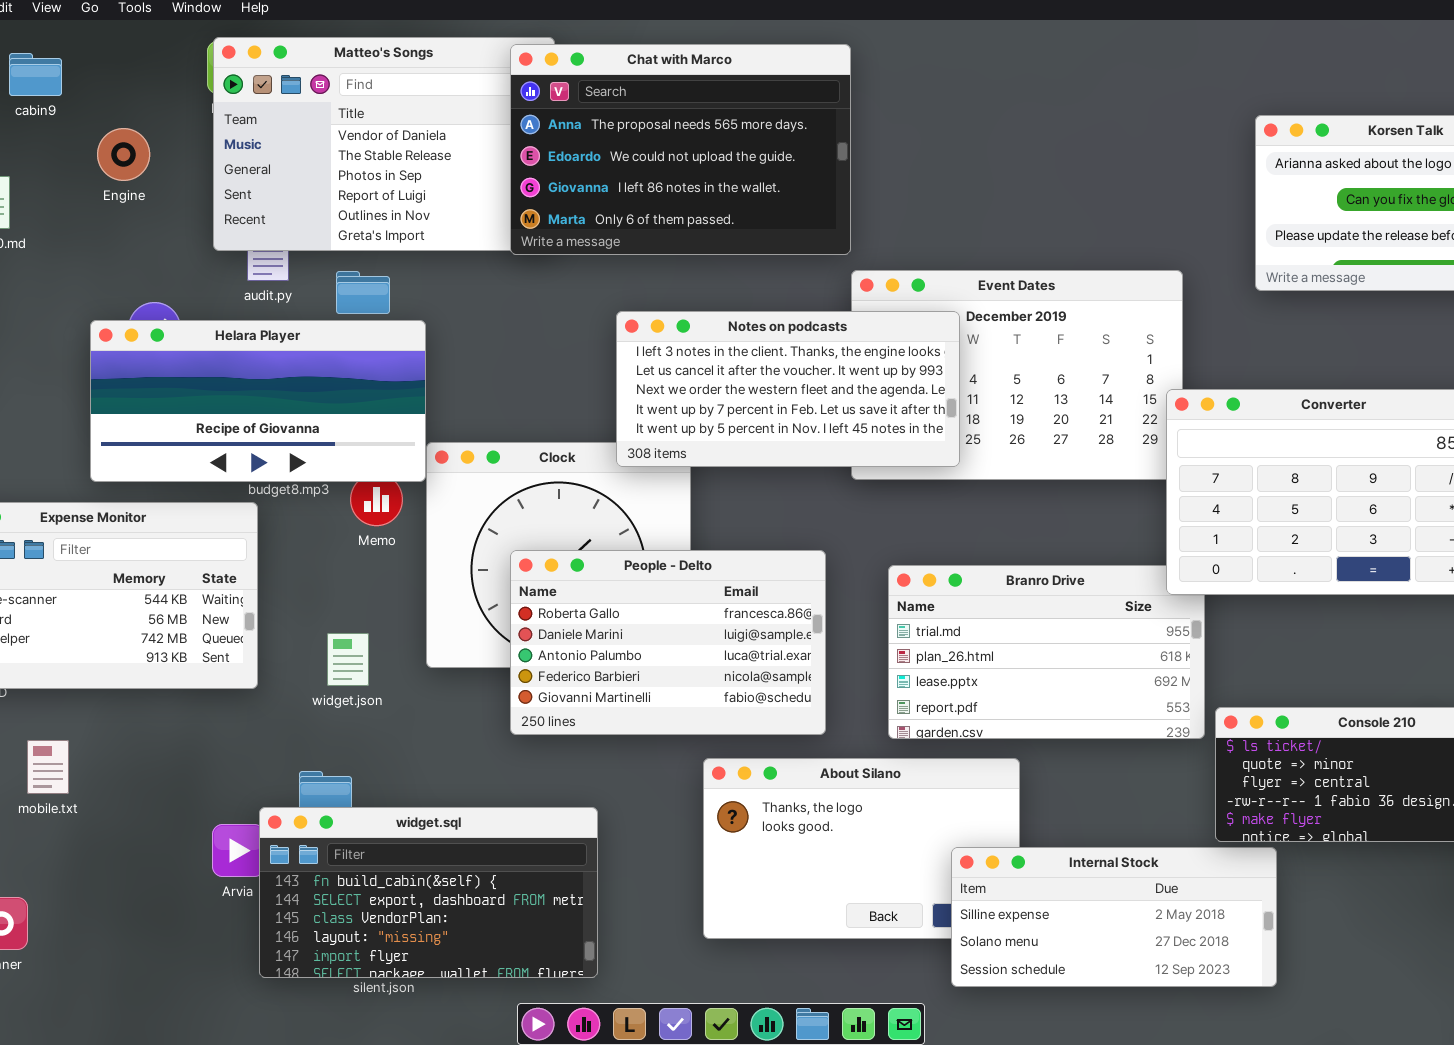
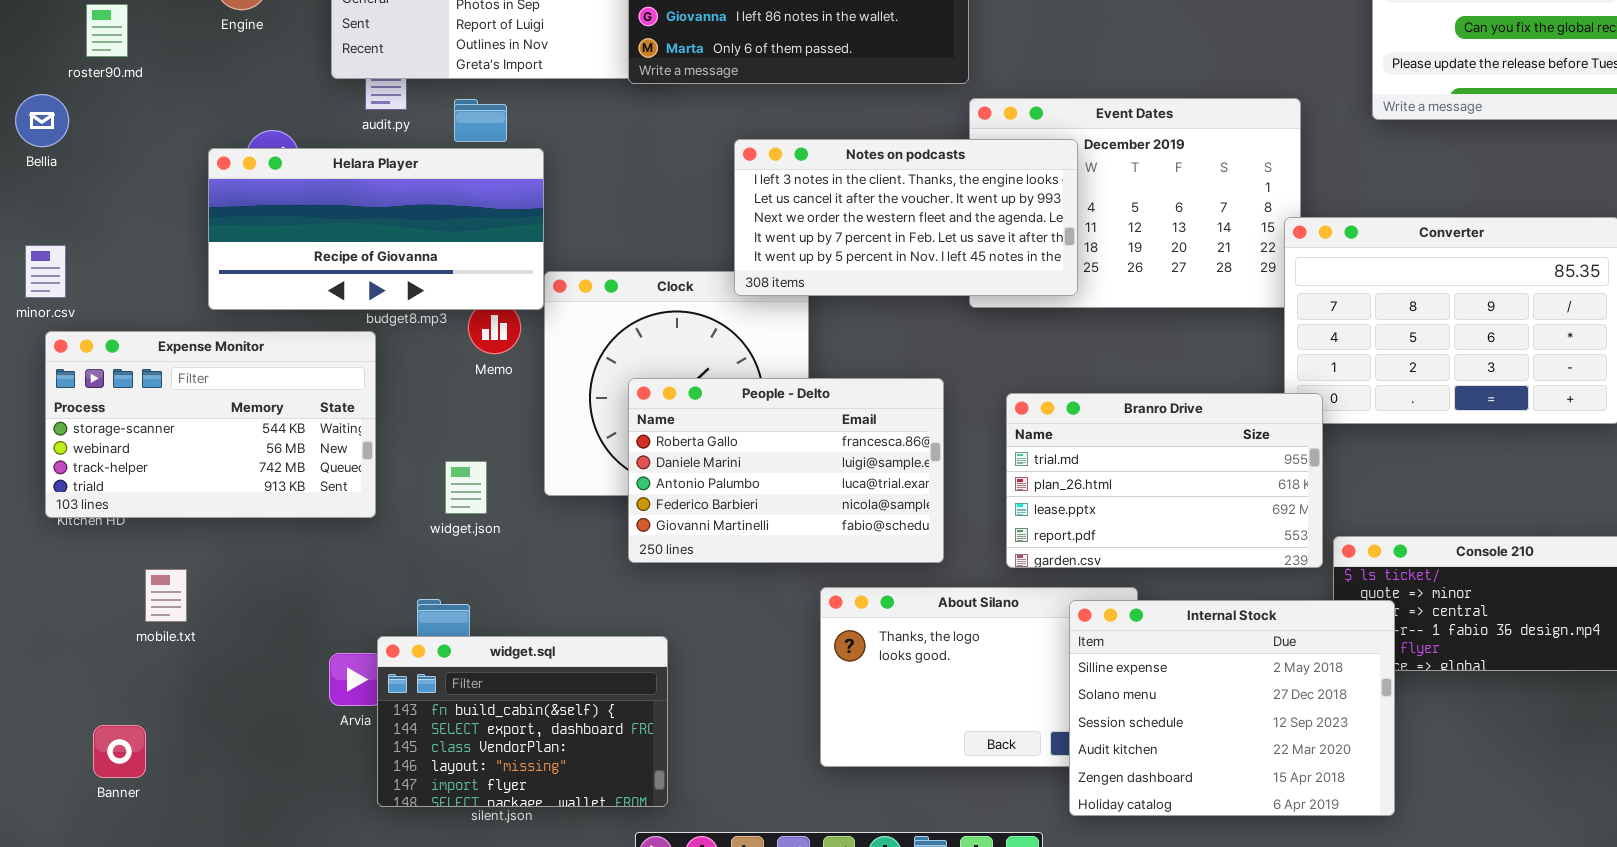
Branro Drive: [888,565,1205,739] -> [1006,393,1323,568], raised
widget.sql: [259,807,598,978] -> [377,636,668,807], resized
Internal Stock: [951,847,1277,987] -> [1069,600,1395,816], resized

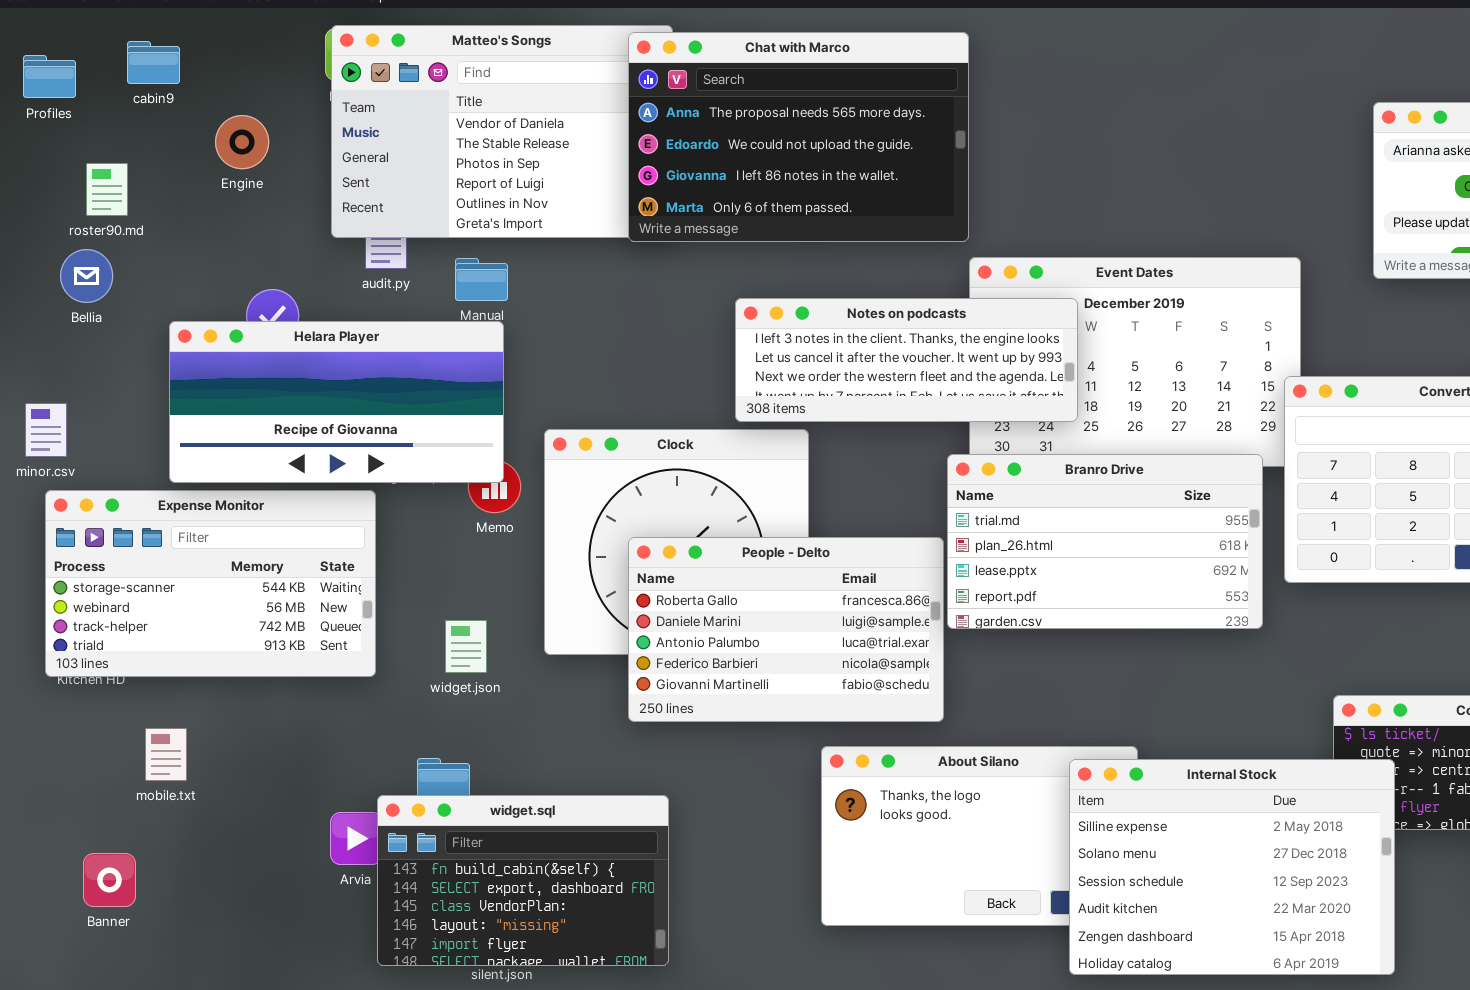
Bellia: [15,94,69,147] -> [60,249,113,303], moved
Notes on podcasts: [734,139,1078,296] -> [735,298,1078,422], resized
Helara Player: [208,148,544,310] -> [169,321,504,483], moved
Branro Drive: [1006,393,1323,568] -> [947,454,1263,629], moved
Banner: [93,725,146,778] -> [83,853,136,907], moved

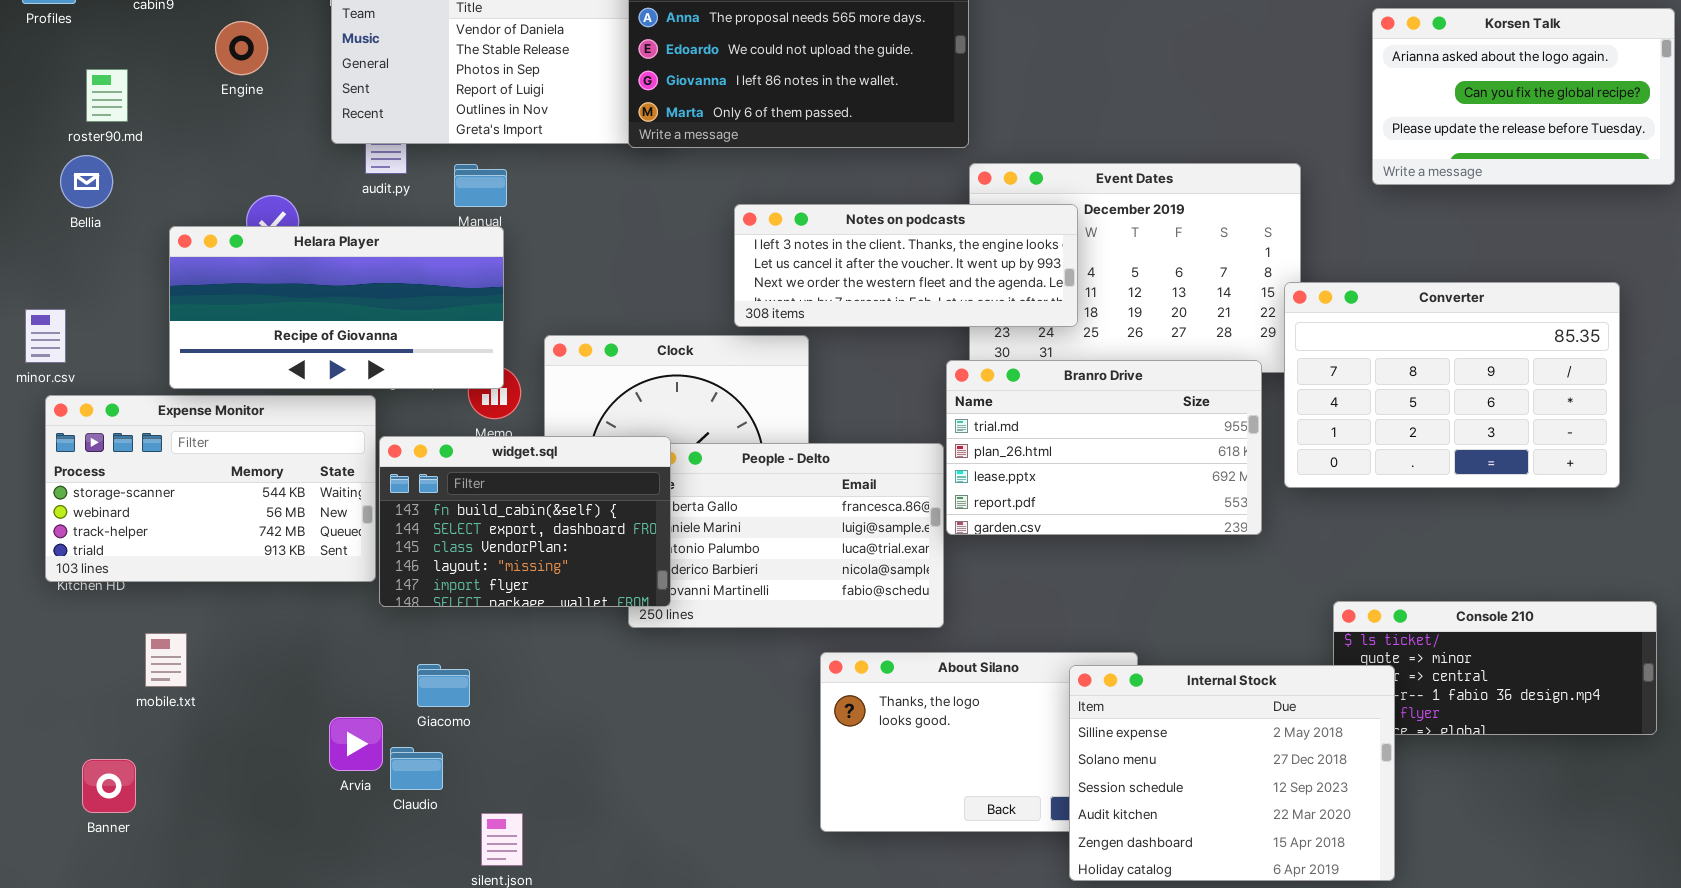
widget.sql: [377,795,669,966] -> [379,436,671,607], moved

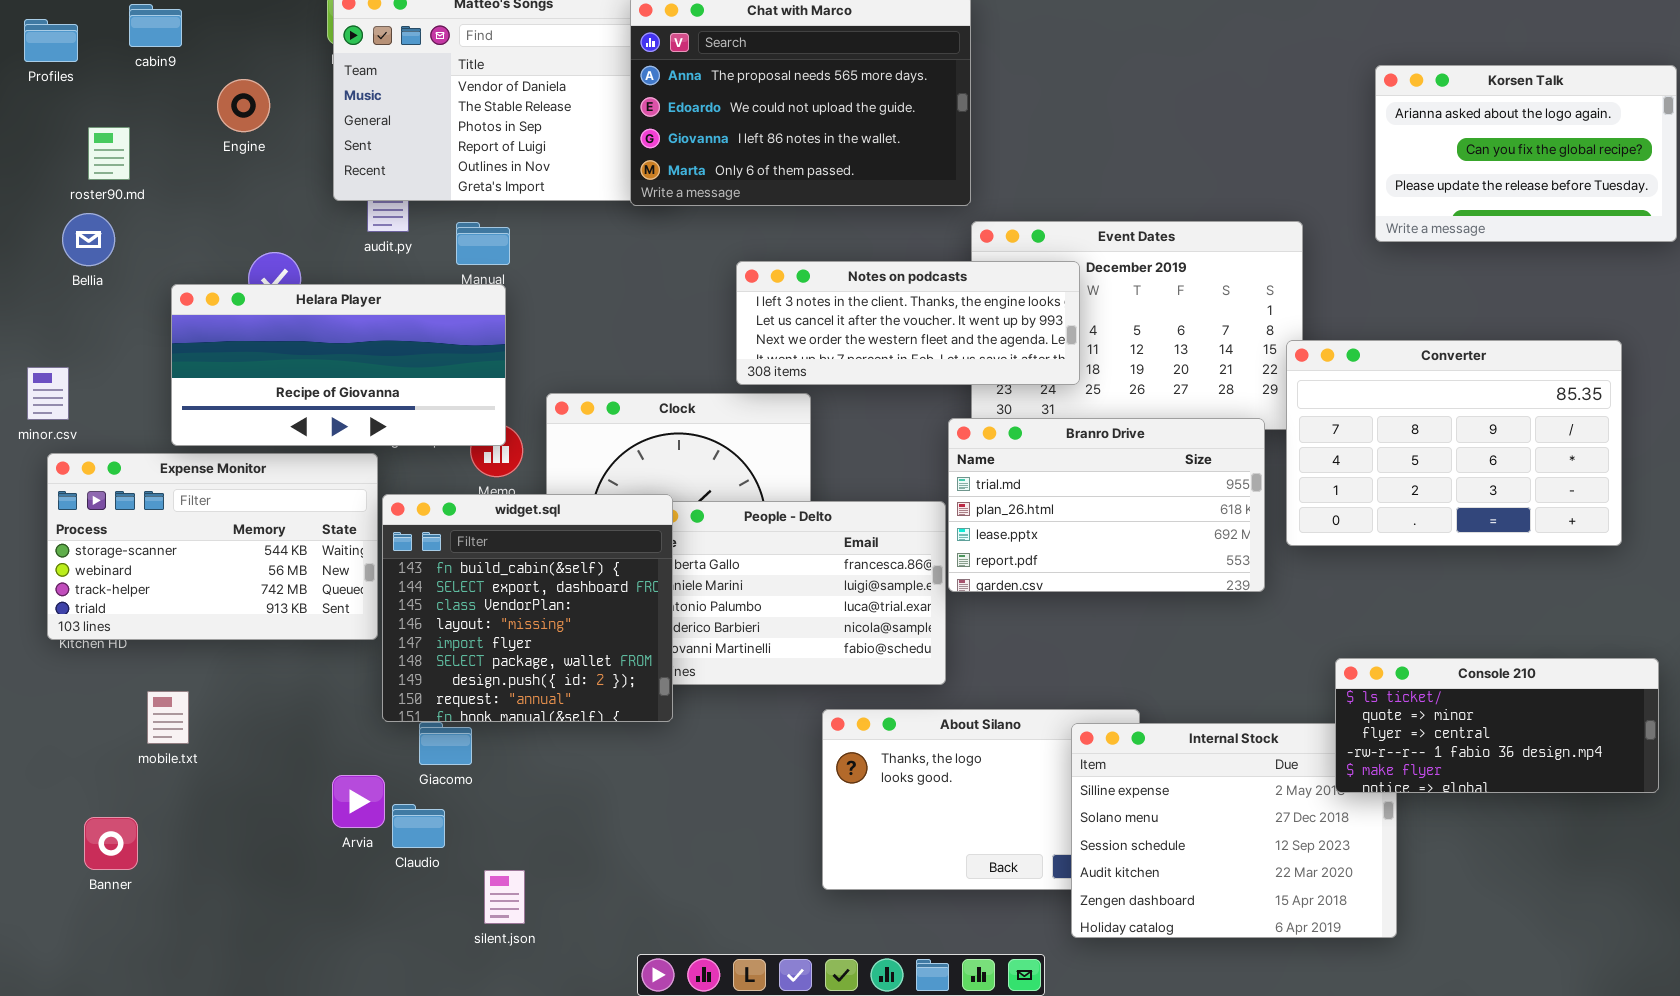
widget.sql: [379,436,671,607] -> [382,494,673,722], resized
Console 210: [1333,601,1657,735] -> [1335,658,1659,793], raised

